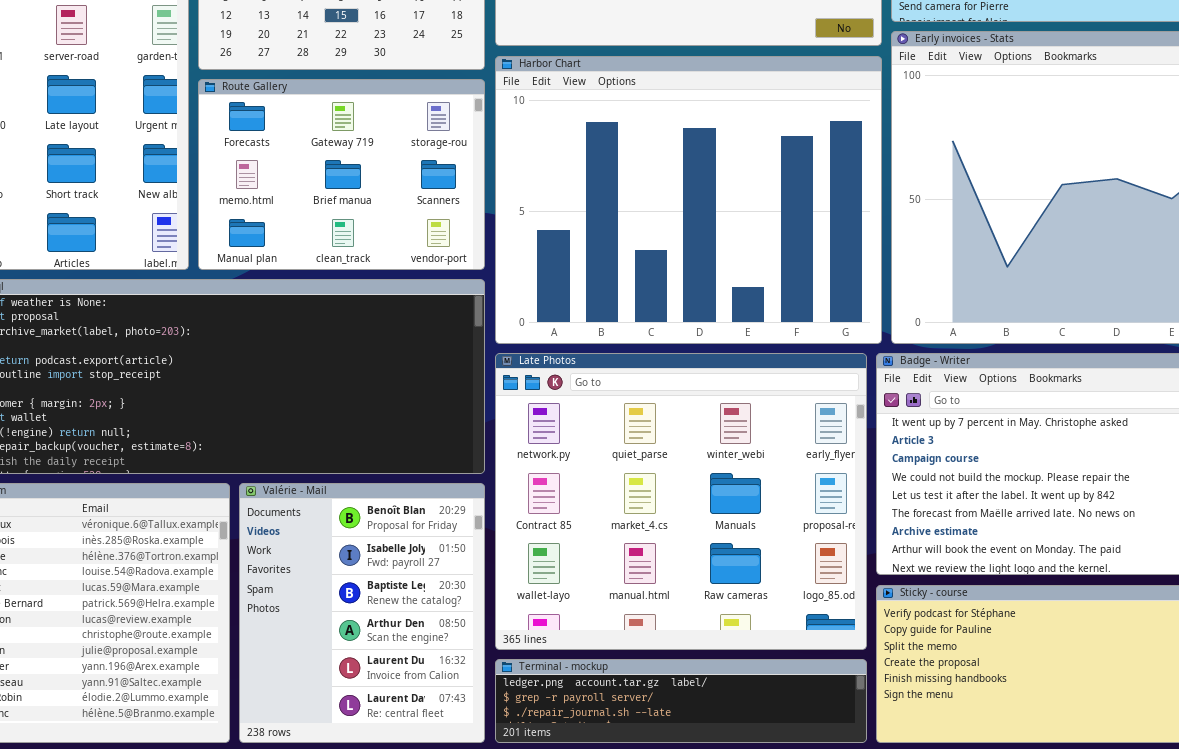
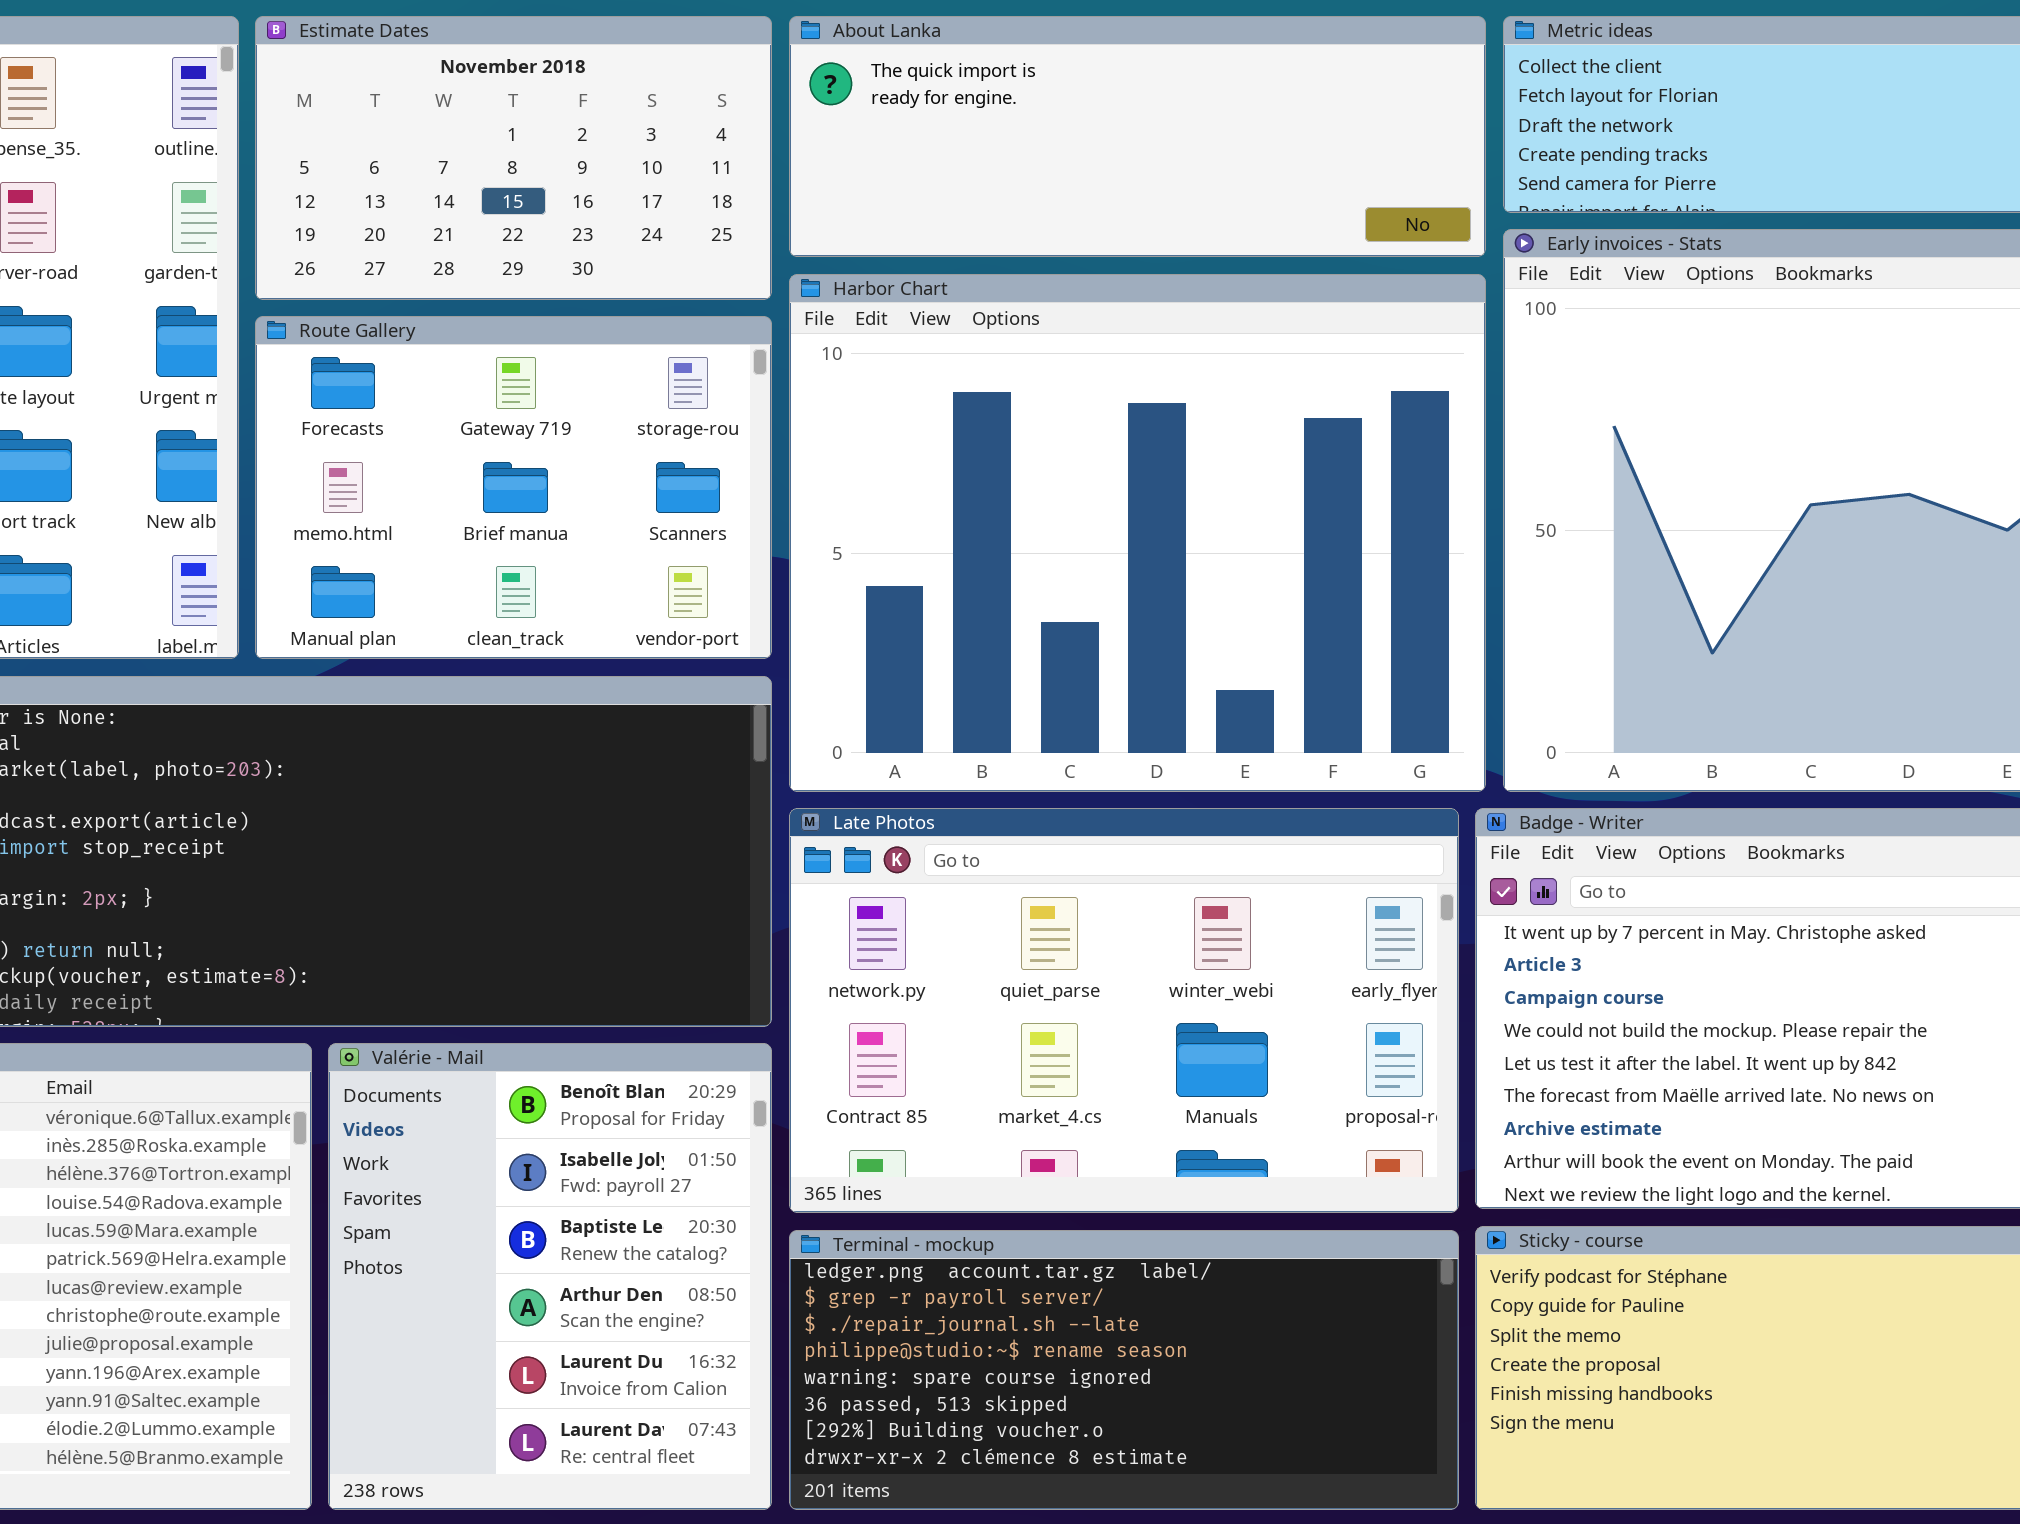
Late Photos: [495,353,867,650] -> [789,808,1459,1213], resized
Terminal - mockup: [495,659,867,743] -> [789,1230,1459,1510], resized

